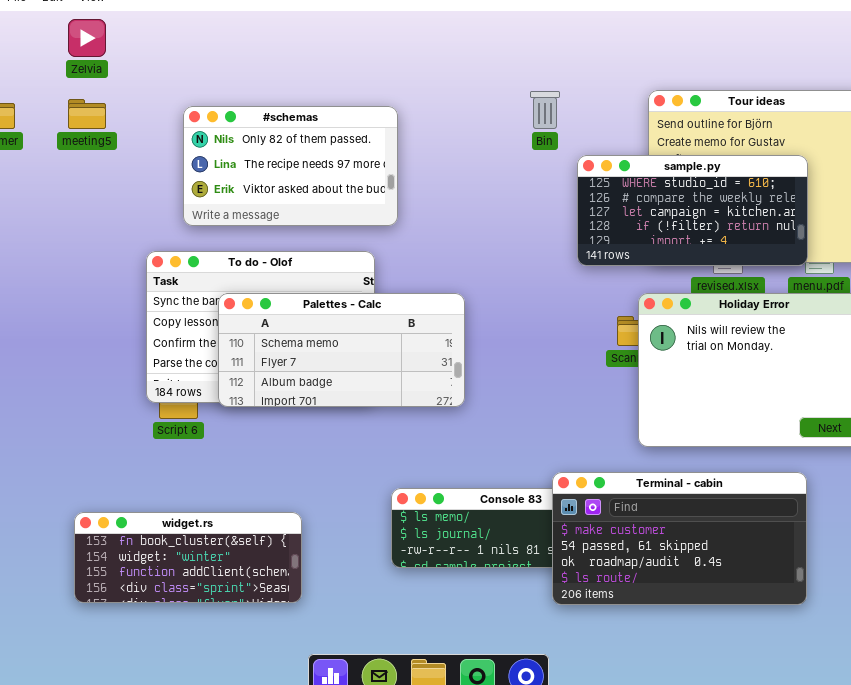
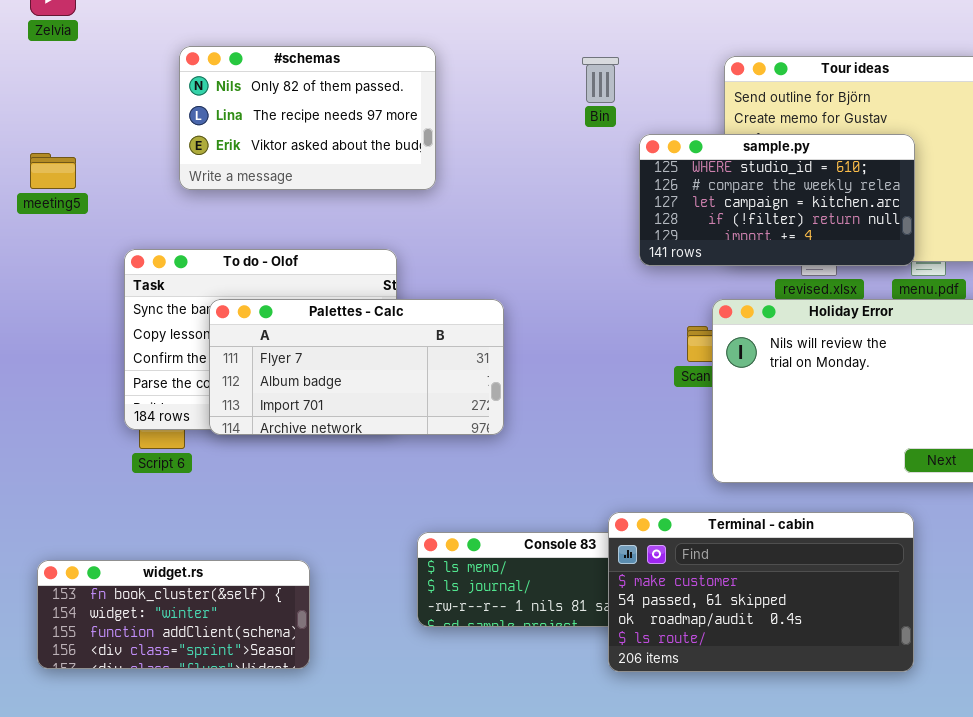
meeting5: [68,99,106,129] -> [30,153,76,189], moved
#schemas: [183,106,398,226] -> [179,46,436,190], moved
Palettes - Calc: [218,293,465,407] -> [209,299,504,435], scrolled down 1 row

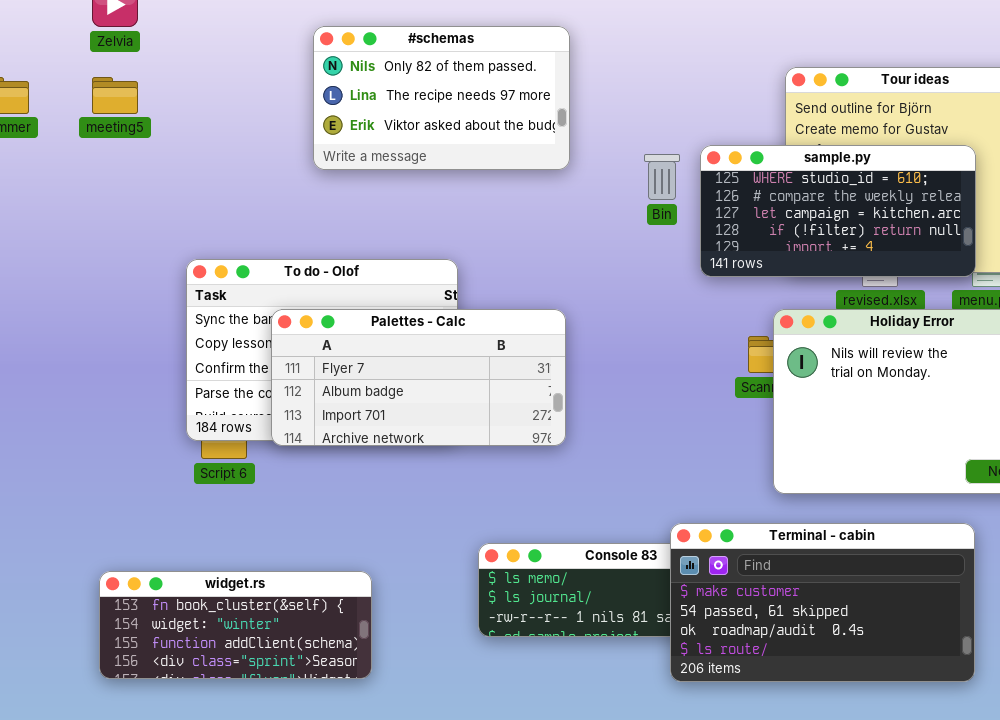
#schemas: [179,46,436,190] -> [313,26,570,170], moved
Bin: [582,57,619,103] -> [644,154,680,200], moved
meeting5: [30,153,76,189] -> [92,77,138,114], moved

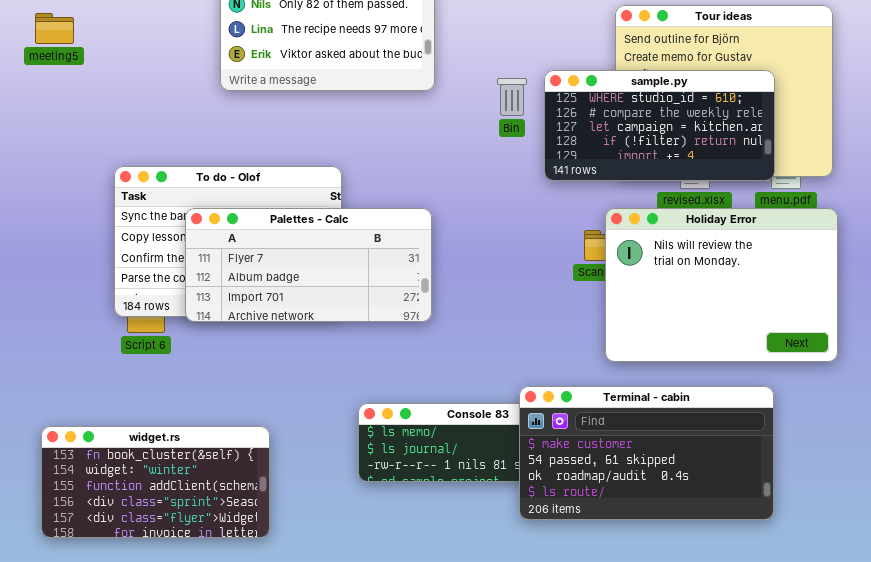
widget.rs: [99,571,372,679] -> [41,426,270,538], resized

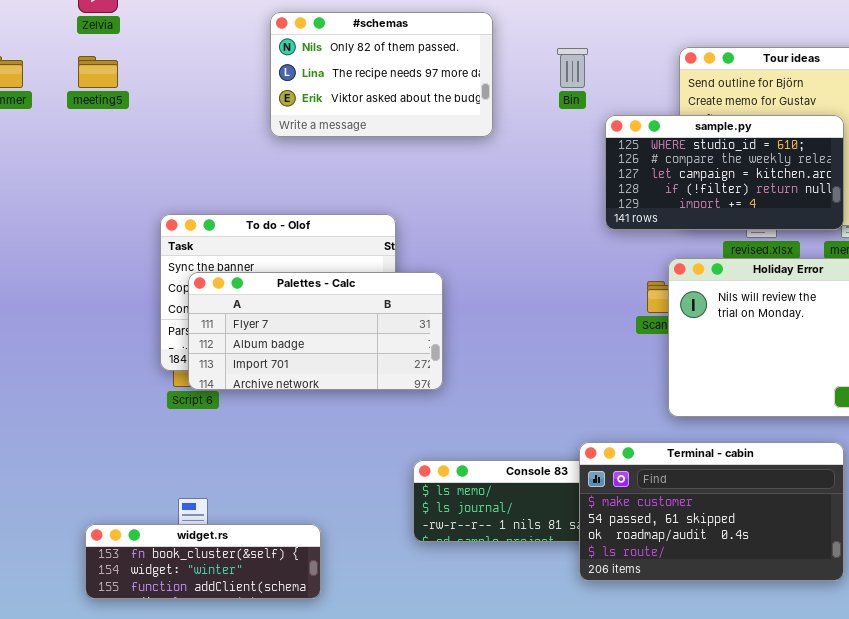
Bin: [497,78,527,116] -> [557,48,588,88], moved
Palettes - Calc: [185,208,432,322] -> [188,272,443,390], moved
widget.rs: [41,426,270,538] -> [85,524,321,599], resized

